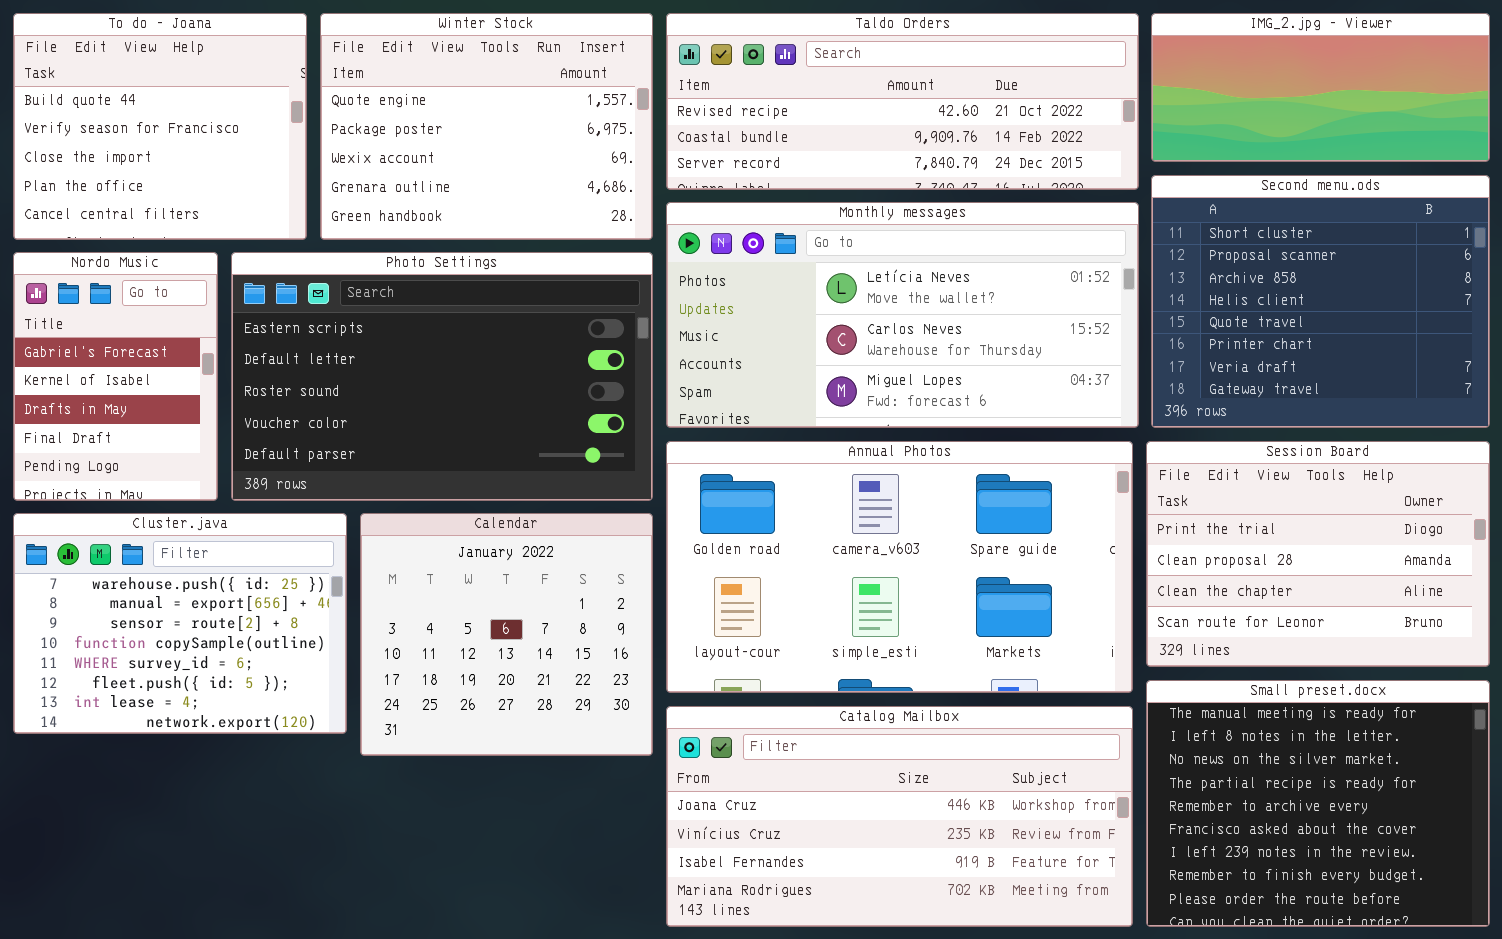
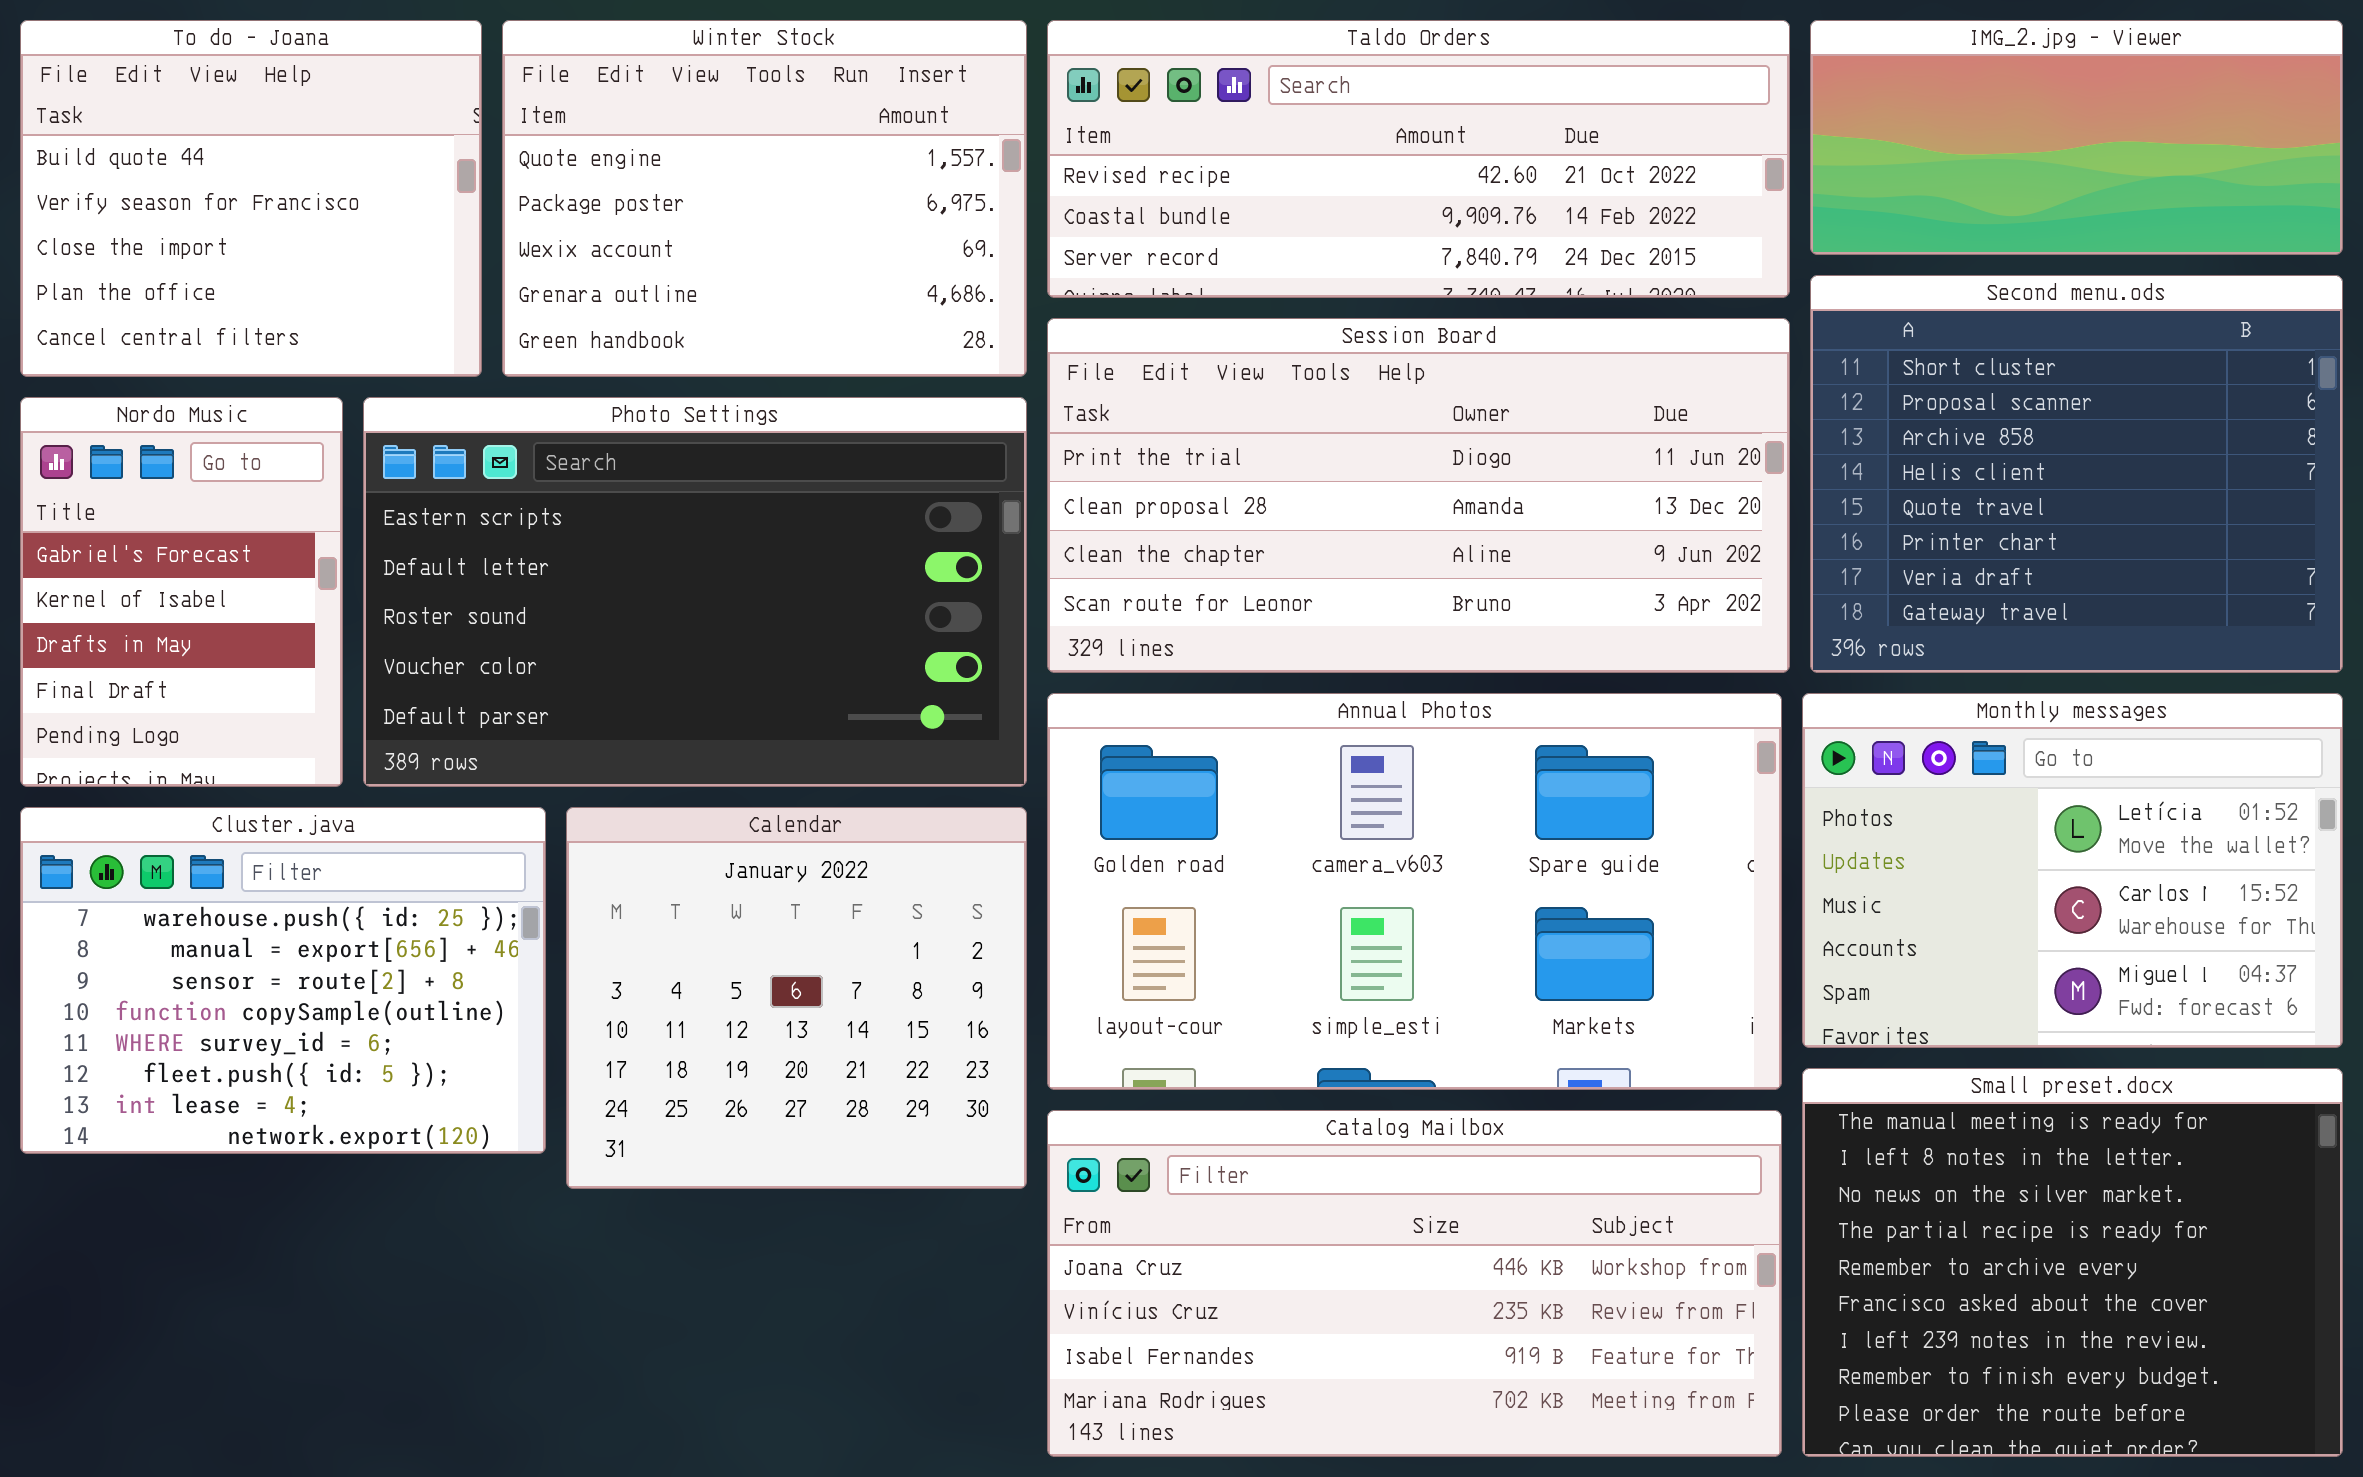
Monthly messages: [666,202,1139,428] -> [1802,693,2343,1048], moved, resized
Session Board: [1146,441,1490,667] -> [1047,318,1790,673], moved, resized

